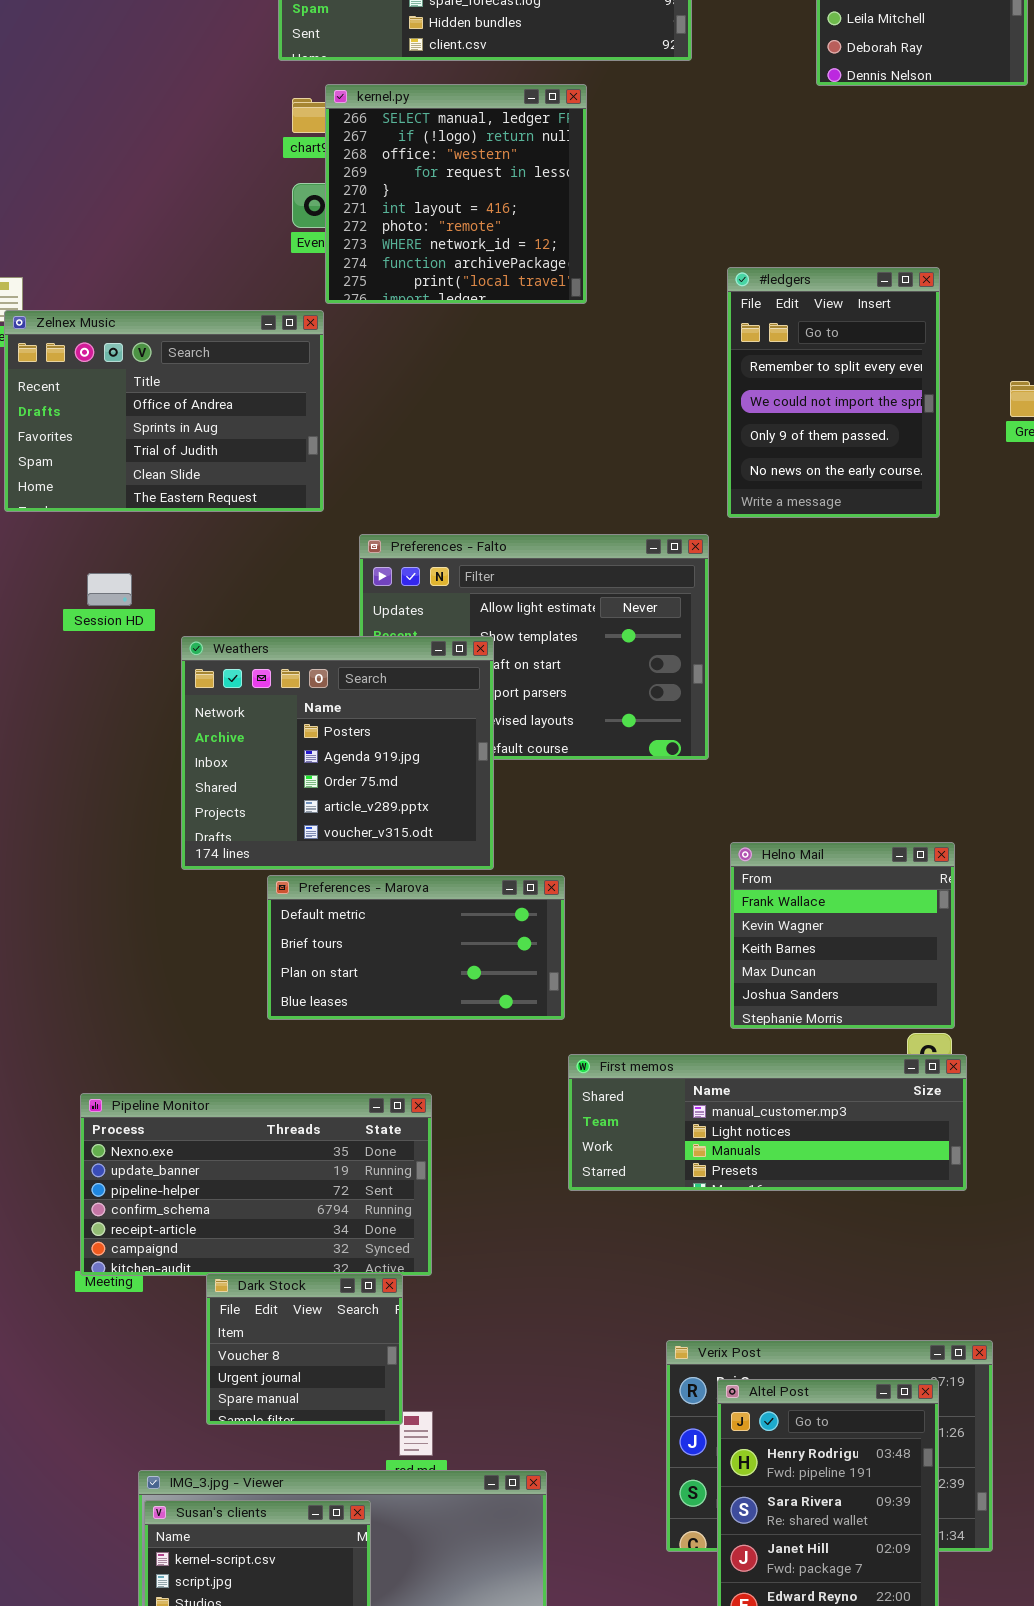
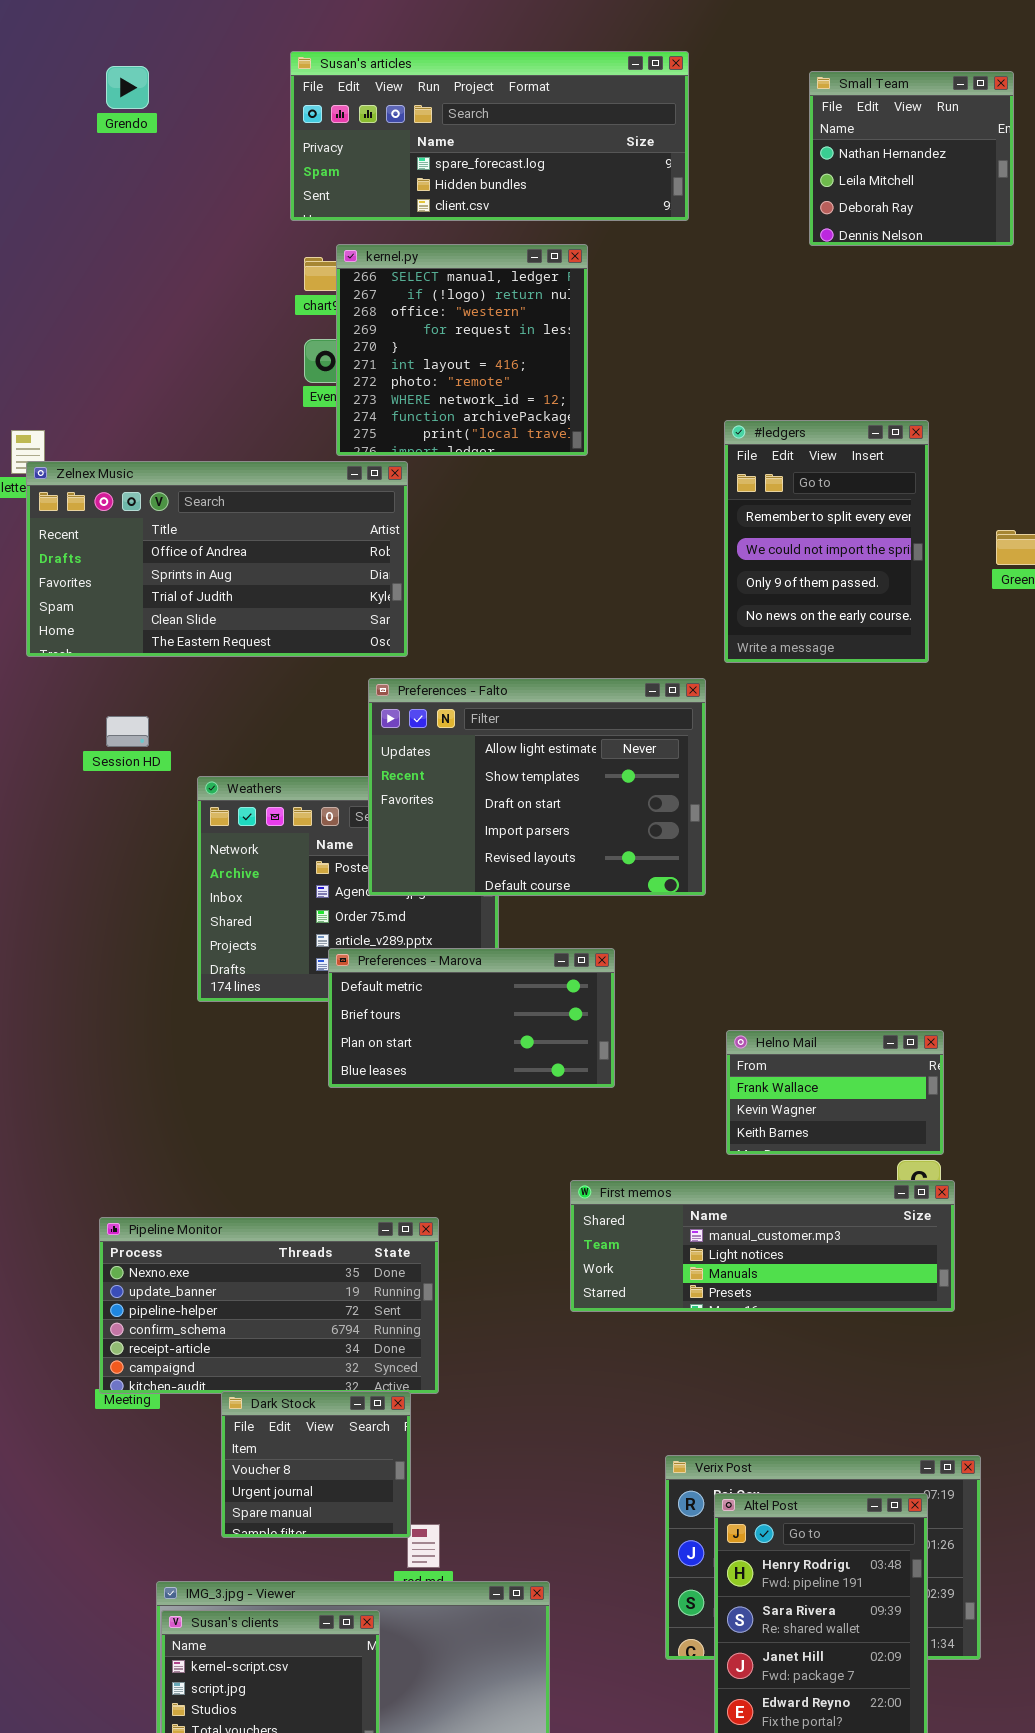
Zelnex Music: [4,310,324,512] -> [26,461,408,657], resized
Preferences - Falto: [359,534,709,760] -> [368,678,706,896], raised
Helno Mail: [730,842,955,1029] -> [726,1030,944,1155], resized
Preferences - Marova: [267,875,565,1020] -> [328,948,615,1088], moved

